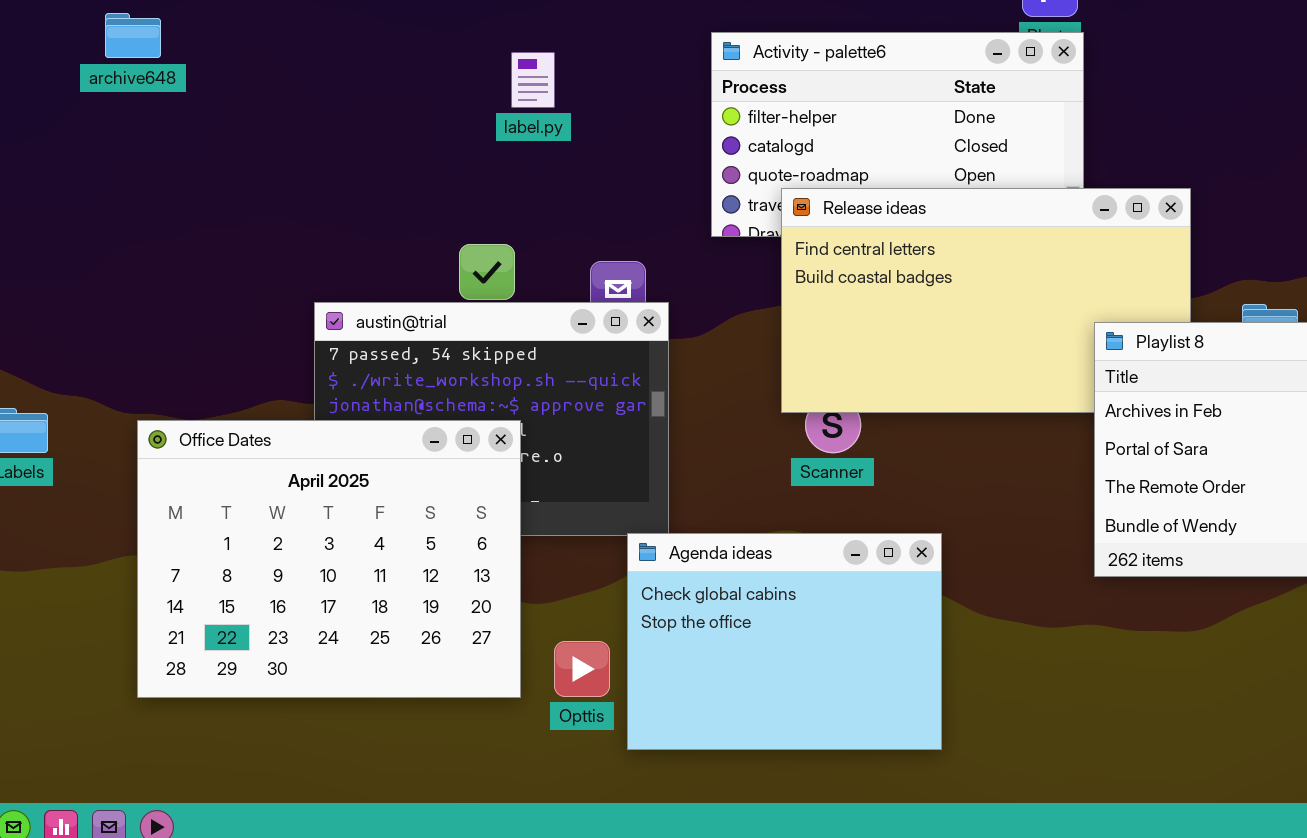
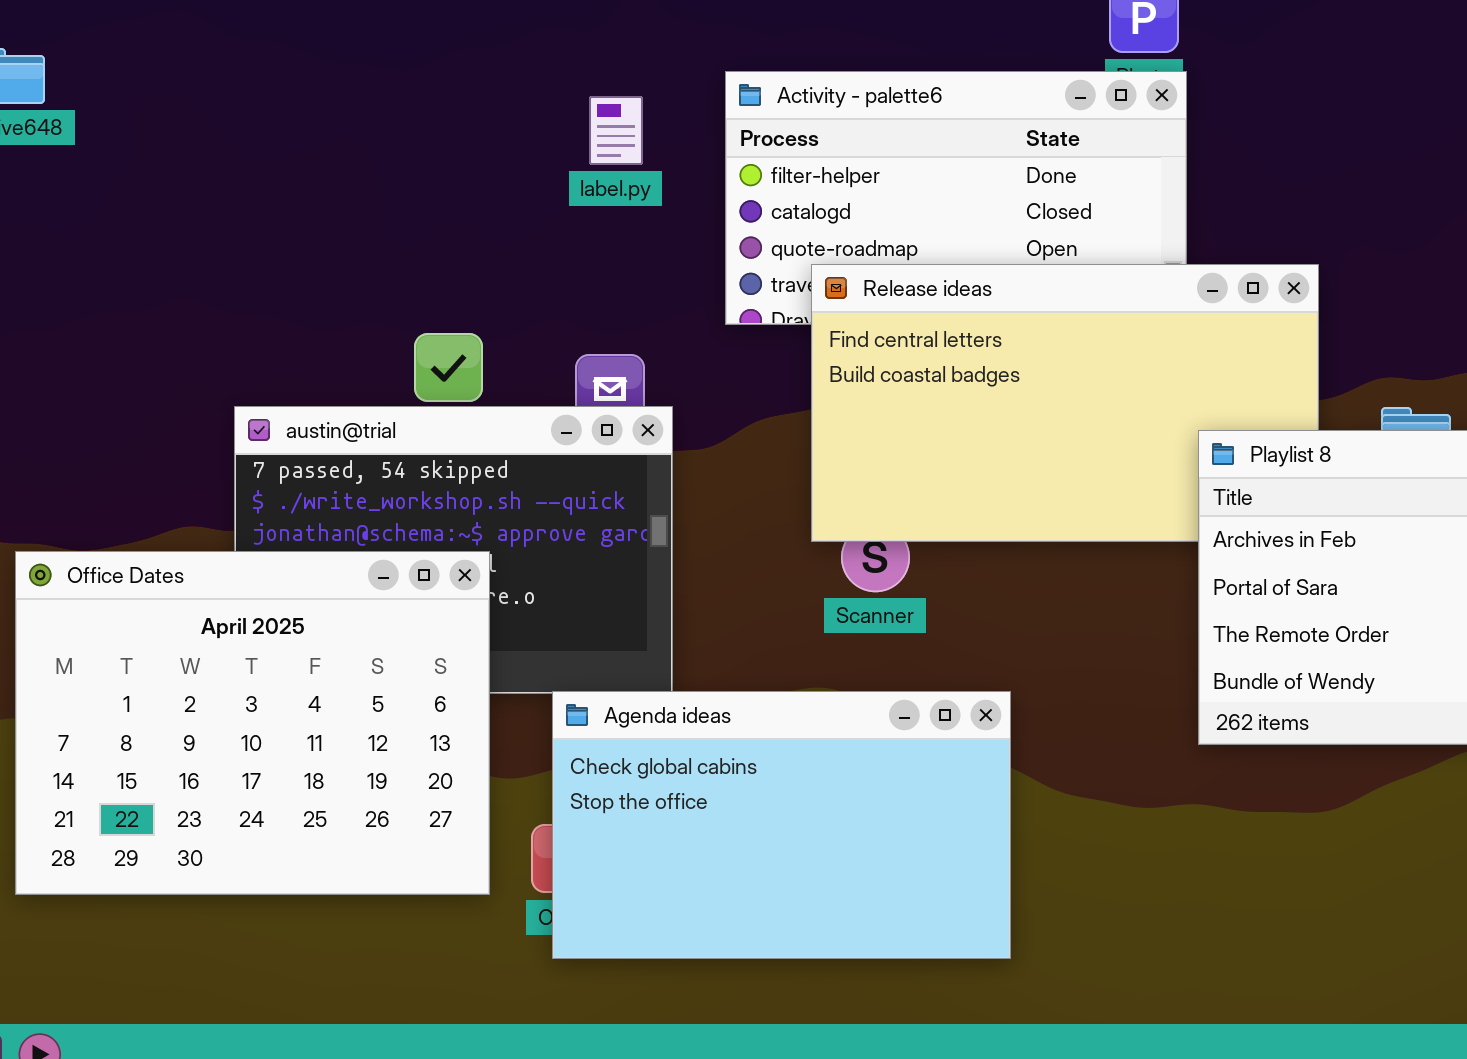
label.py: [511,52,555,108] -> [589,96,643,165], moved
Agenda ideas: [627,533,942,750] -> [552,691,1011,959], resized

